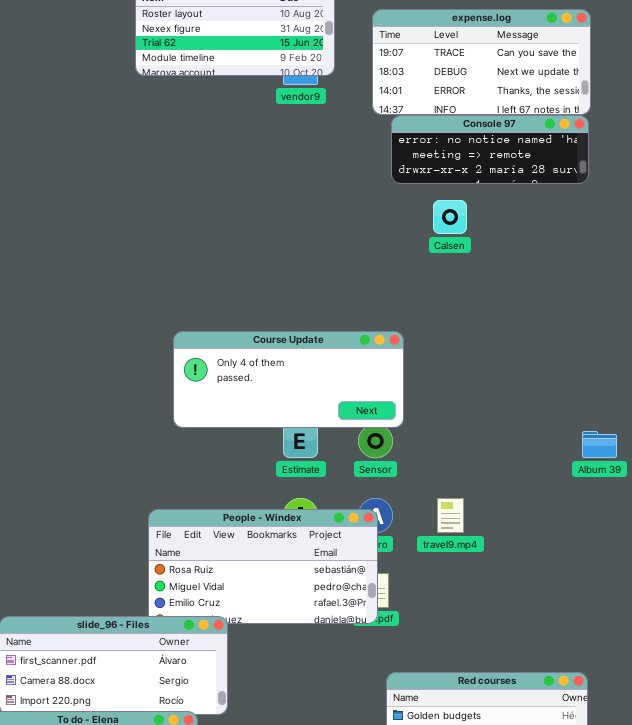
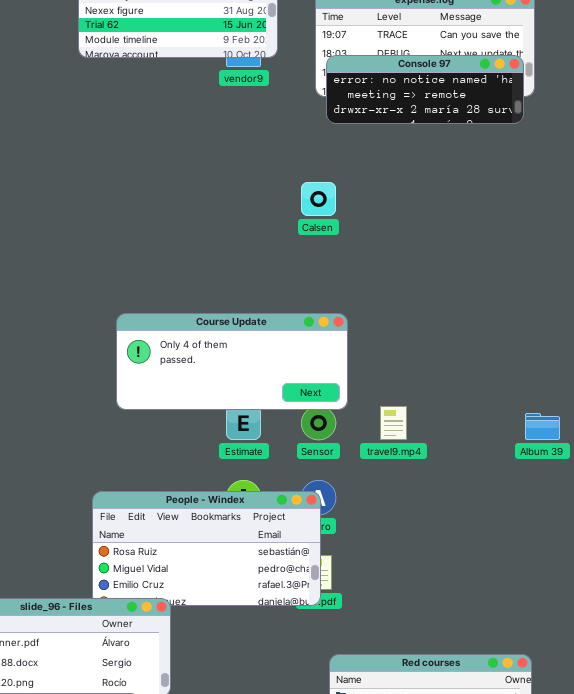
Console 97: [391,115,589,184] -> [326,55,524,124], moved
Calsen: [433,200,467,234] -> [301,182,336,216], moved
travel9.mp4: [437,498,464,533] -> [380,406,407,440], moved

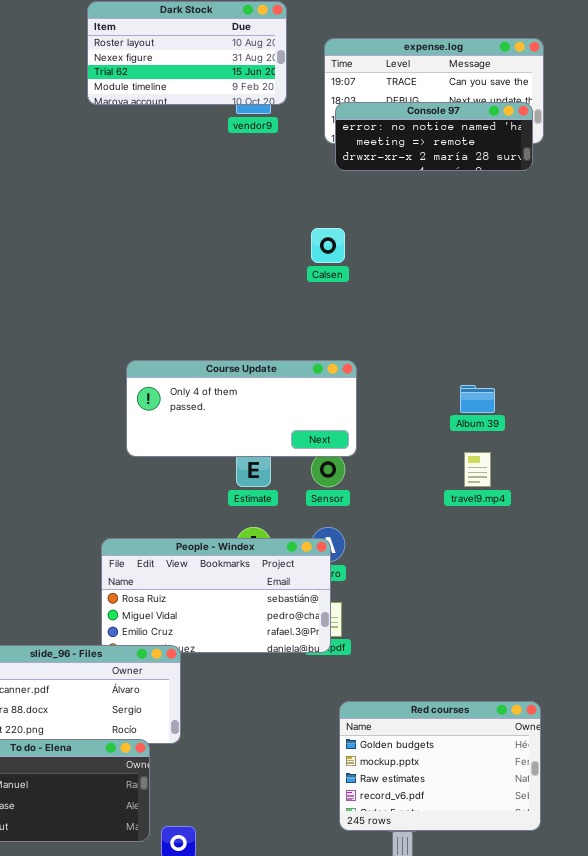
travel9.mp4: [380,406,407,440] -> [464,452,491,487], moved
Album 39: [525,413,560,440] -> [460,385,495,413], moved

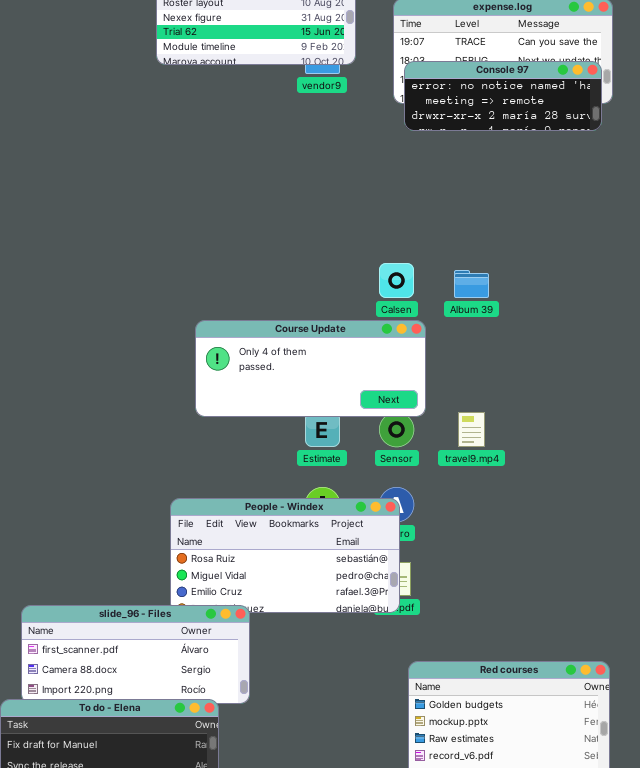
Calsen: [311,228,345,263] -> [379,263,414,298], moved
Album 39: [460,385,495,413] -> [454,270,489,298], moved
travel9.mp4: [464,452,491,487] -> [458,412,485,447], moved

